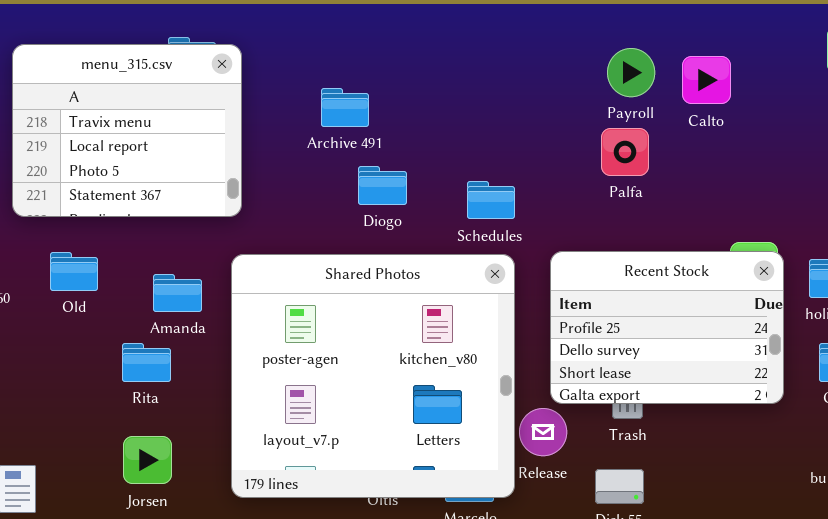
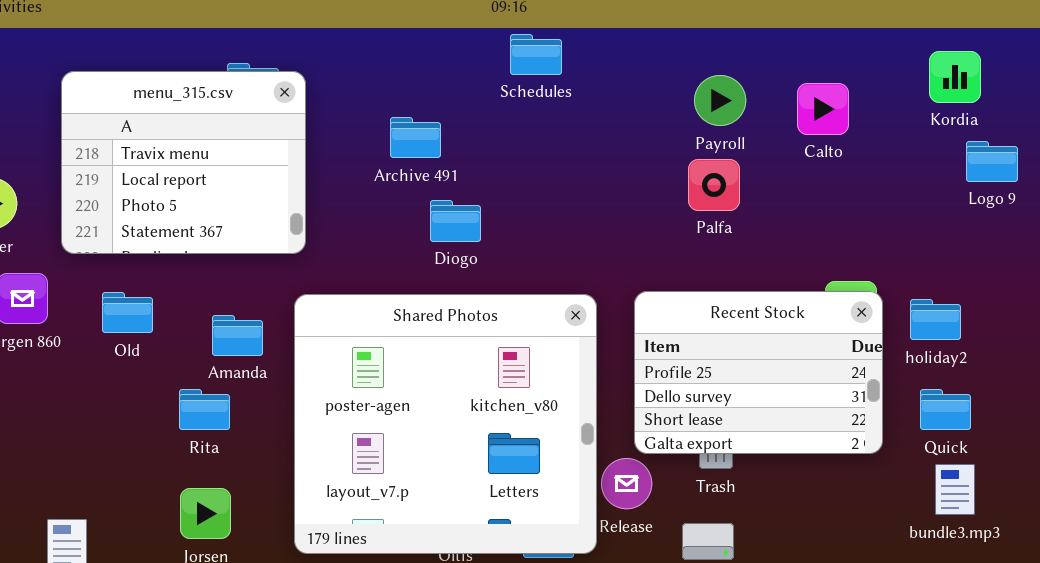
Calto: [682,56,731,104] -> [797,83,849,135], moved
Schedules: [467,181,515,219] -> [510,34,562,75], moved

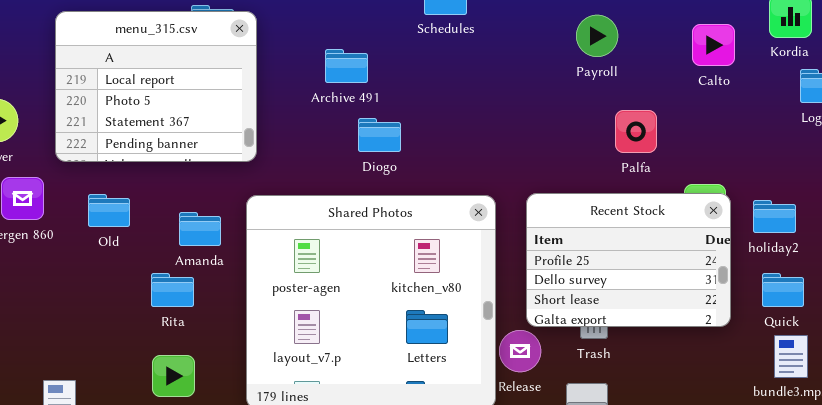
menu_315.csv: [61,71,306,254] -> [55,11,257,162], scrolled down 1 row
Calto: [797,83,849,135] -> [692,24,735,66], moved
Palfa: [688,159,740,211] -> [615,110,657,153], moved

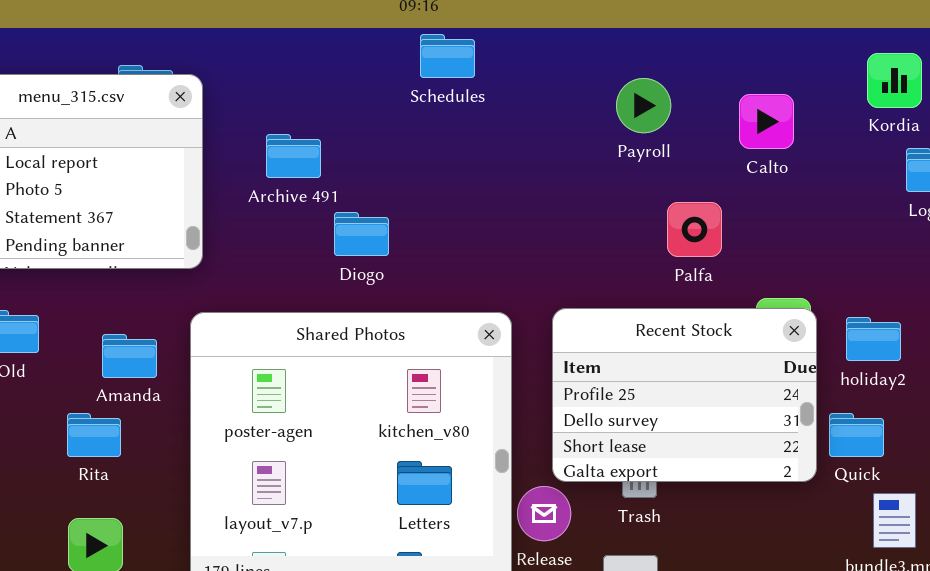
Calto: [692,24,735,66] -> [739,94,794,149], moved
Archive 491: [325,49,368,83] -> [266,134,321,178], moved
Quick: [762,273,804,307] -> [829,413,884,457], moved

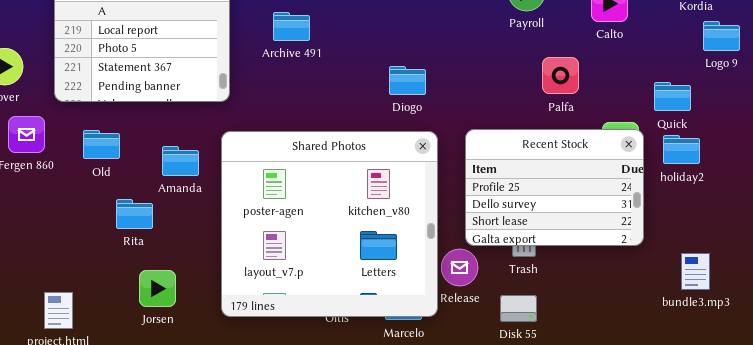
Diogo: [334,212,389,256] -> [389,66,426,95], moved
Rita: [67,413,121,457] -> [116,199,153,229], moved
Quick: [829,413,884,457] -> [654,82,691,111], moved

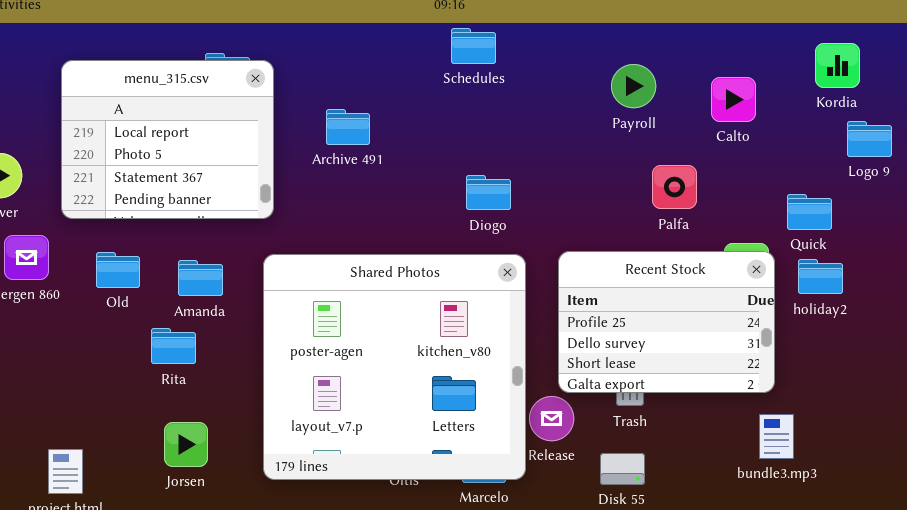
Amanda: [162,146,199,176] -> [178,260,223,296], moved
Rita: [116,199,153,229] -> [151,328,196,364], moved
bundle3.mp3: [681,253,710,290] -> [759,414,794,459], moved

